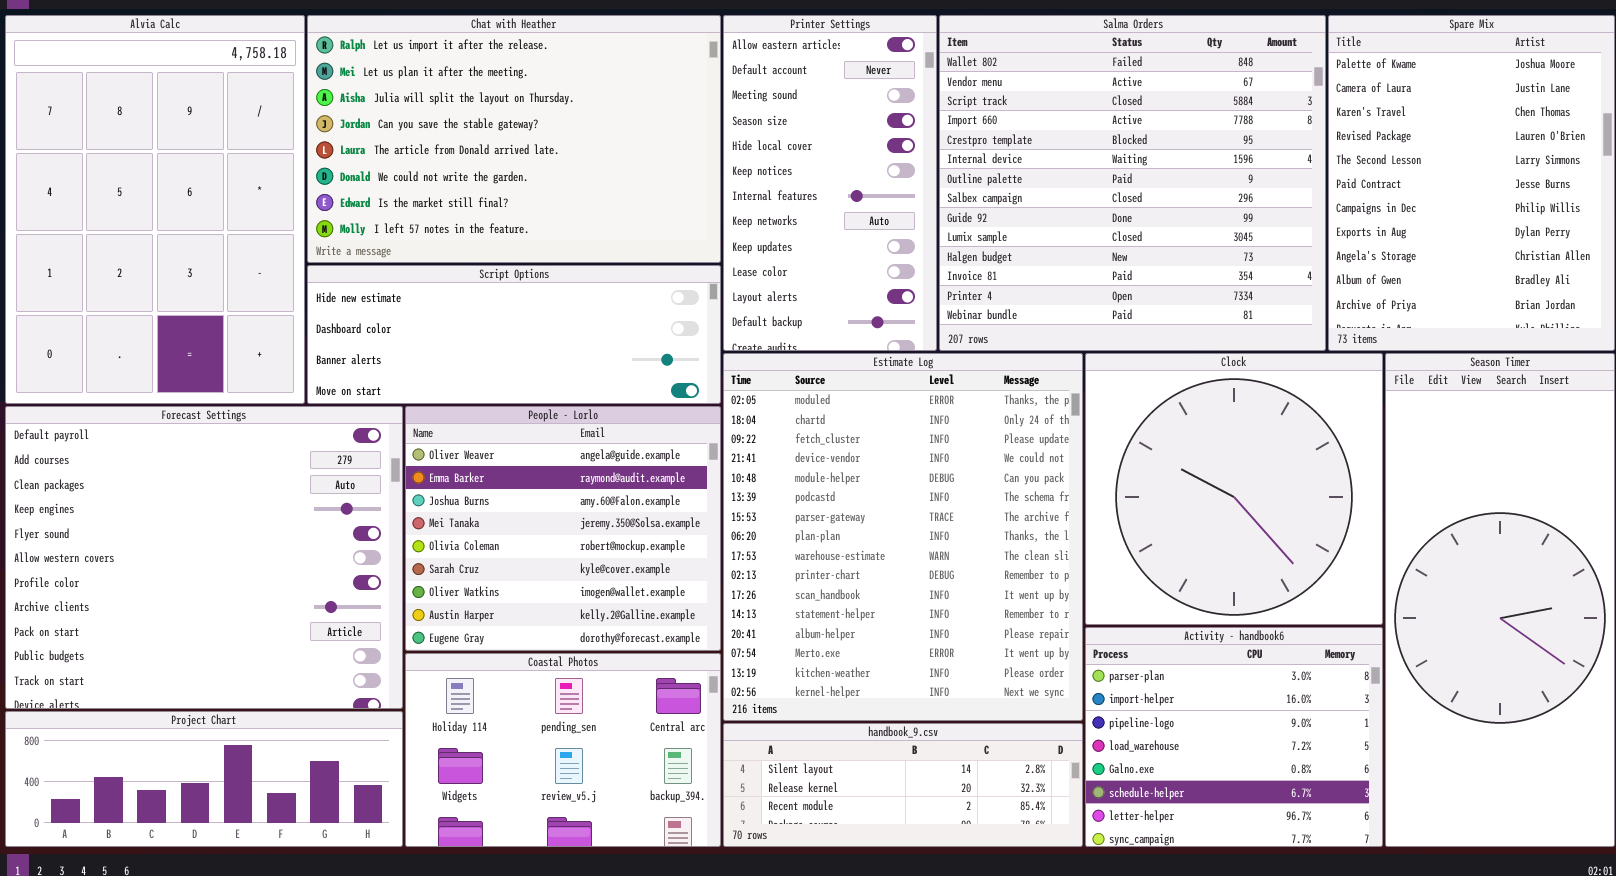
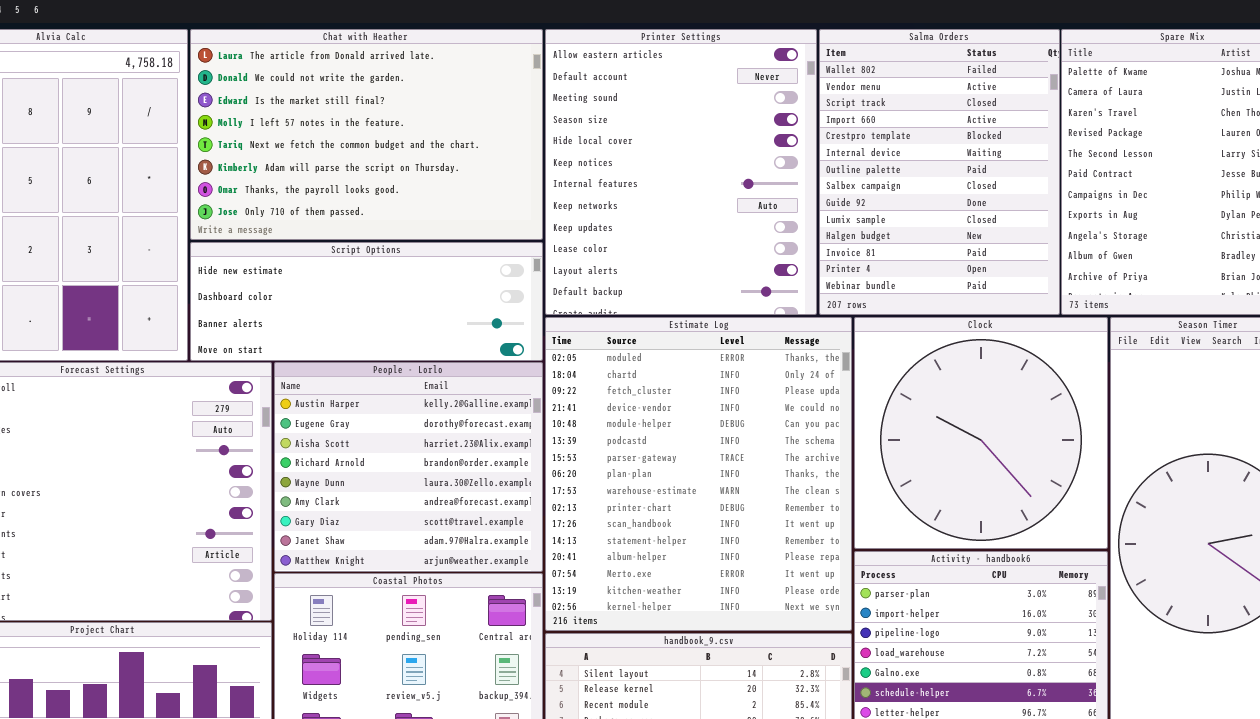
Chat with Heather: [307,15,721,263] -> [190,29,543,240], scrolled down 4 rows
Printer Settings: [723,15,937,351] -> [545,29,817,315], resized
Salma Orders: [939,15,1326,351] -> [819,29,1060,315], resized
People - Lorlo: [405,406,721,651] -> [274,362,543,572], scrolled down 7 rows

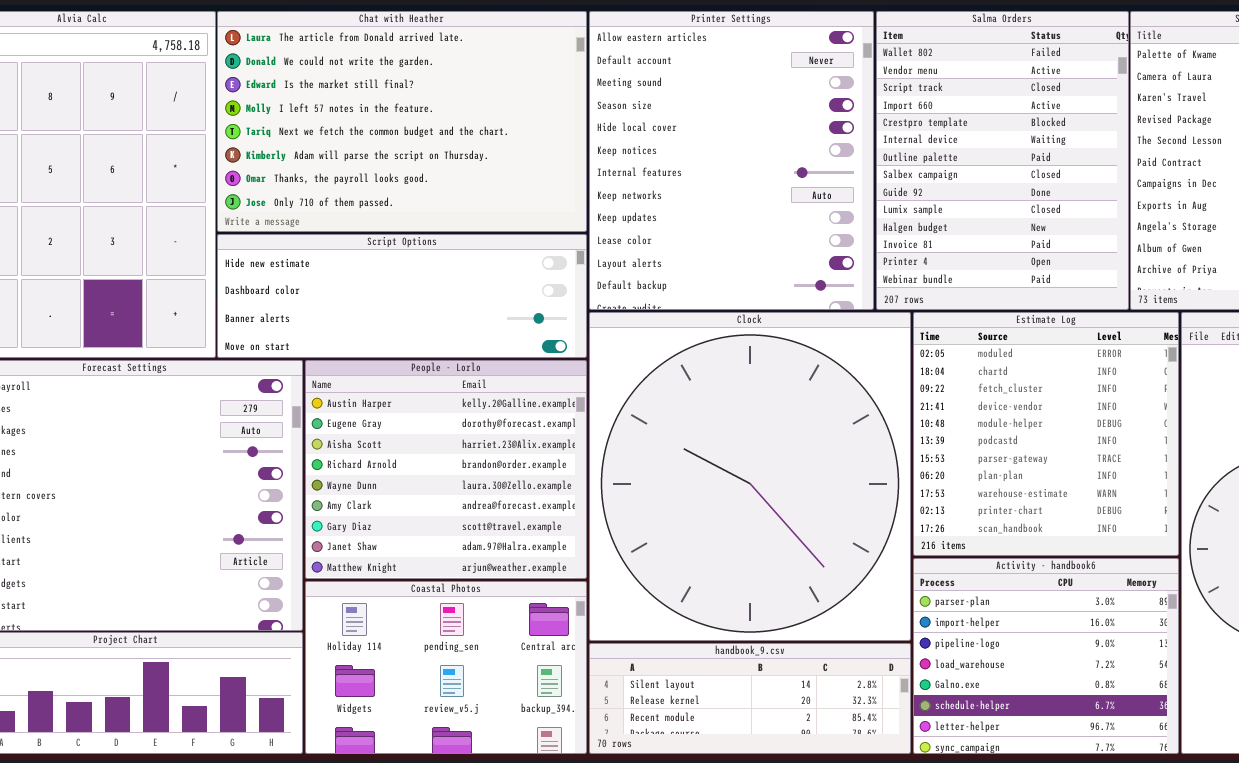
Estimate Log: [545,317,852,631] -> [913,312,1179,556], moved, resized
Clock: [854,317,1108,549] -> [589,312,911,641], moved, resized

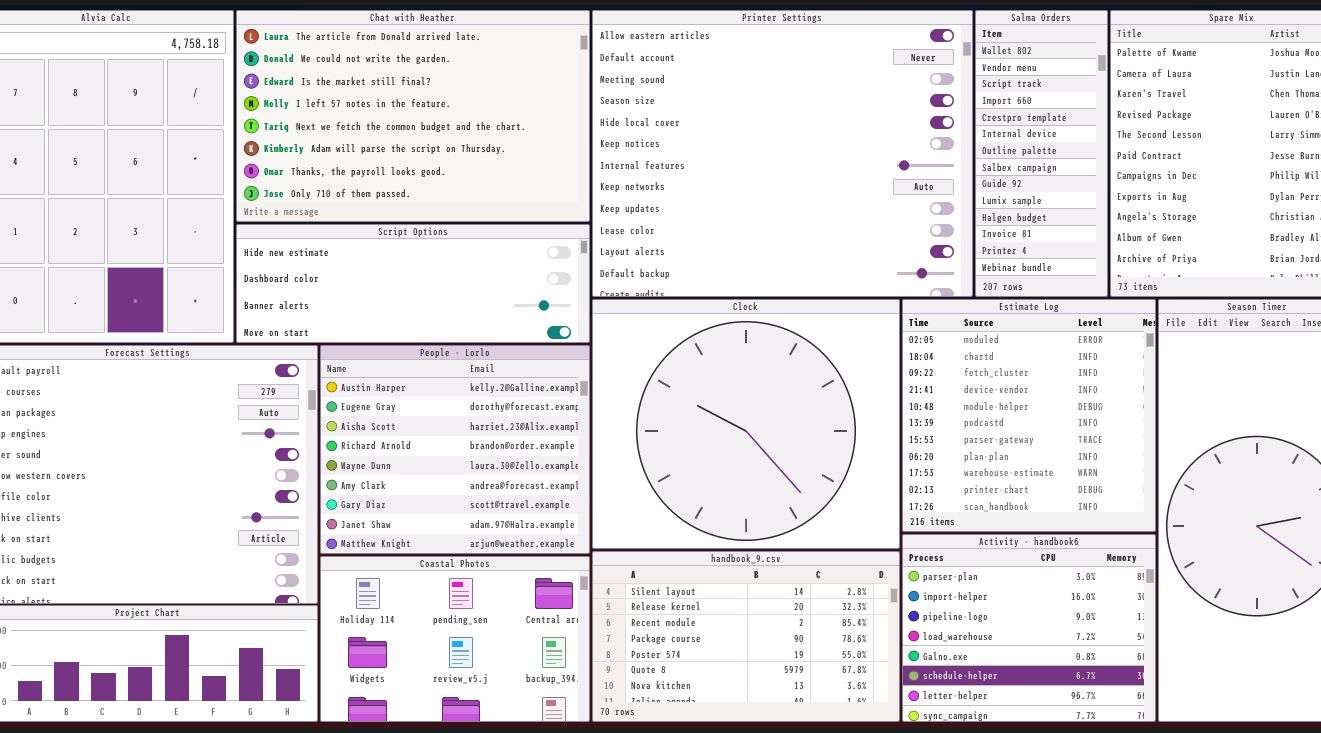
Printer Settings: [589,11,874,310] -> [592,10,973,297], resized
Salma Orders: [876,11,1129,310] -> [975,10,1108,297], resized
Clock: [589,312,911,641] -> [592,299,900,549], resized
handbook_9.csv: [589,643,911,754] -> [592,551,900,722], resized

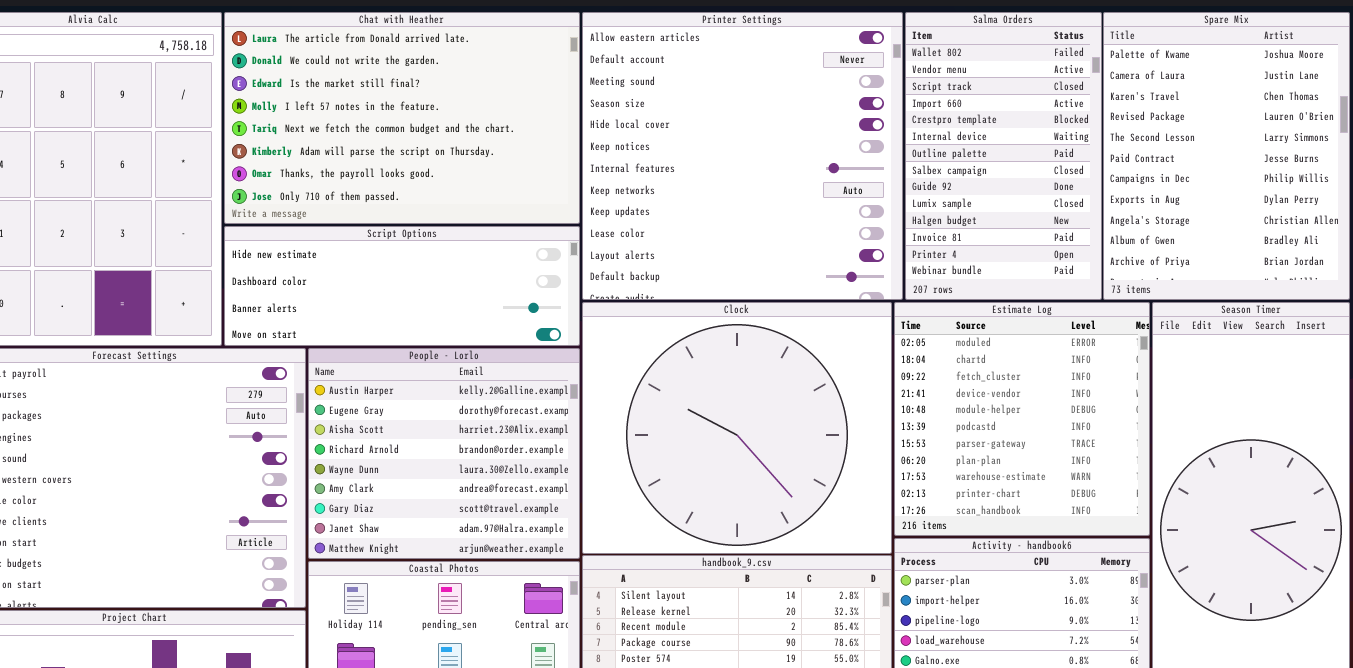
Printer Settings: [592,10,973,297] -> [582,12,903,300], resized
Salma Orders: [975,10,1108,297] -> [905,12,1102,300], resized

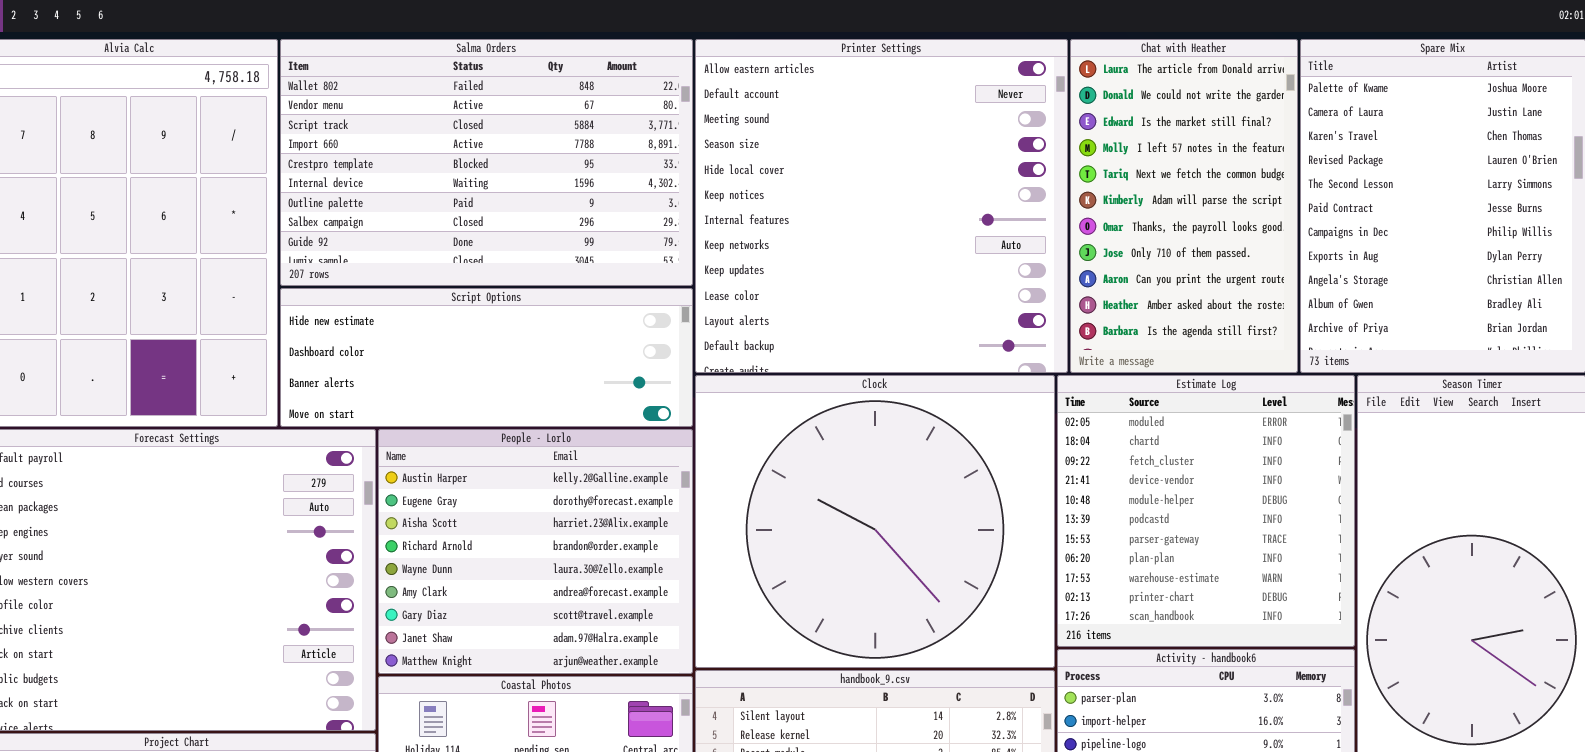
Chat with Heather: [224,12,580,224] -> [1070,39,1298,373], moved, resized
Salma Orders: [905,12,1102,300] -> [280,39,693,286], moved, resized

